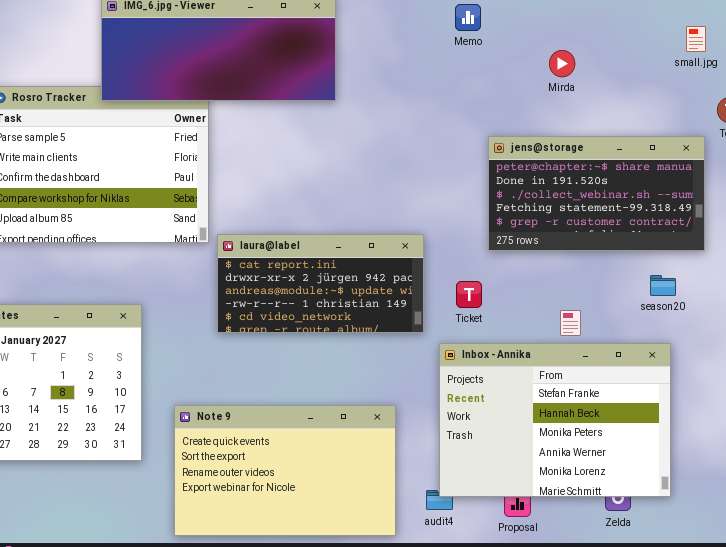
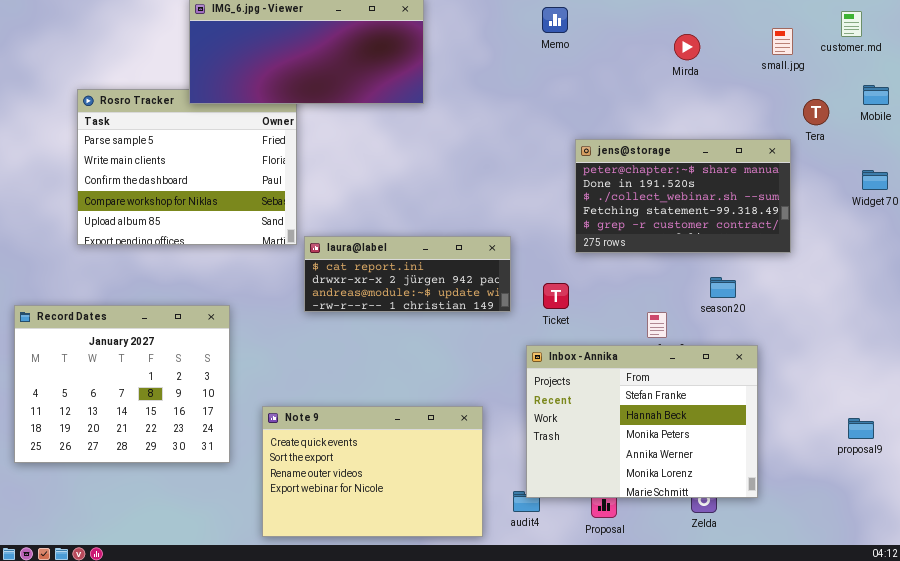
Mirda: [549,50,575,77] -> [674,34,700,60], moved
laura@label: [217,234,424,333] -> [304,236,511,312], resized
season20: [650,275,676,296] -> [710,277,736,298], moved

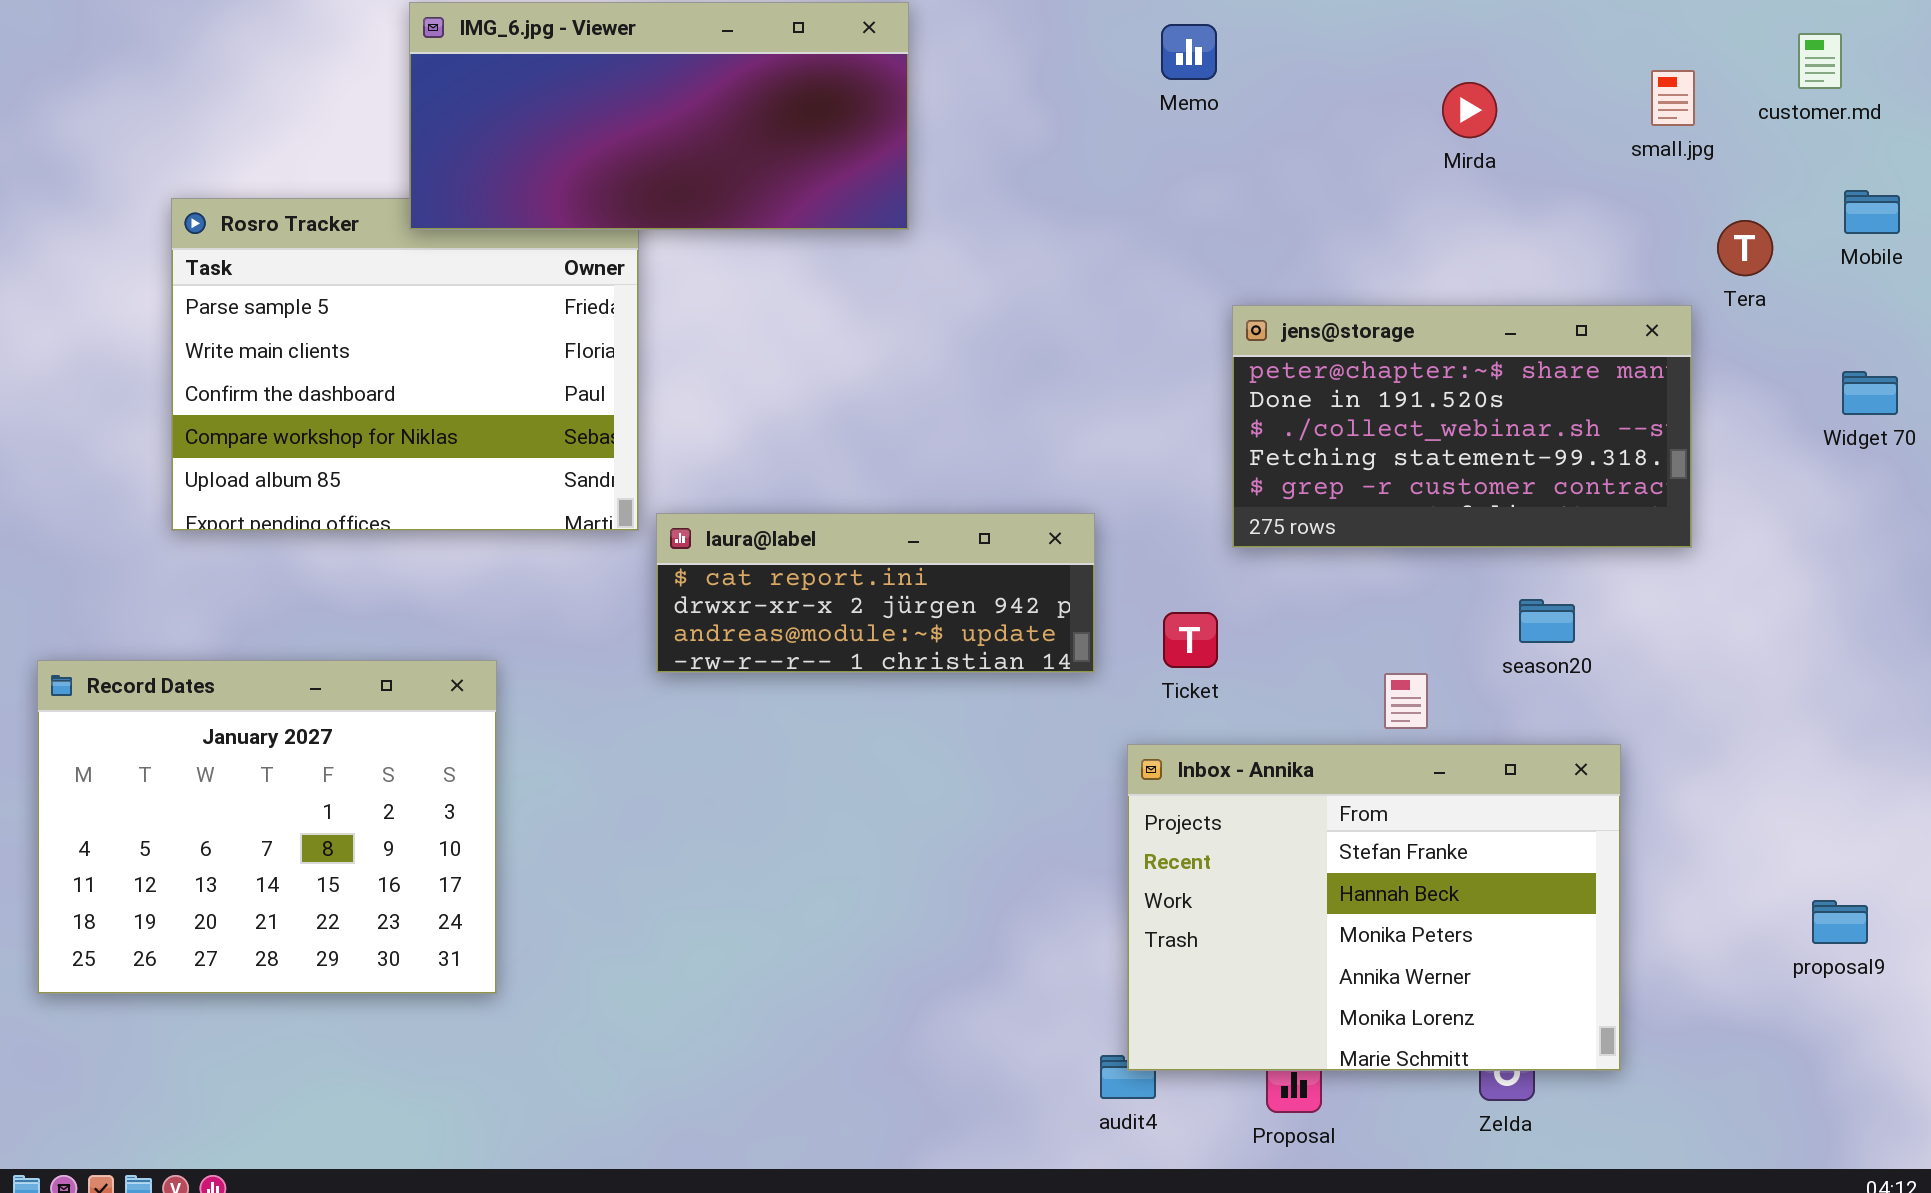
Note 9: [262,406,483,537] -> none, closed

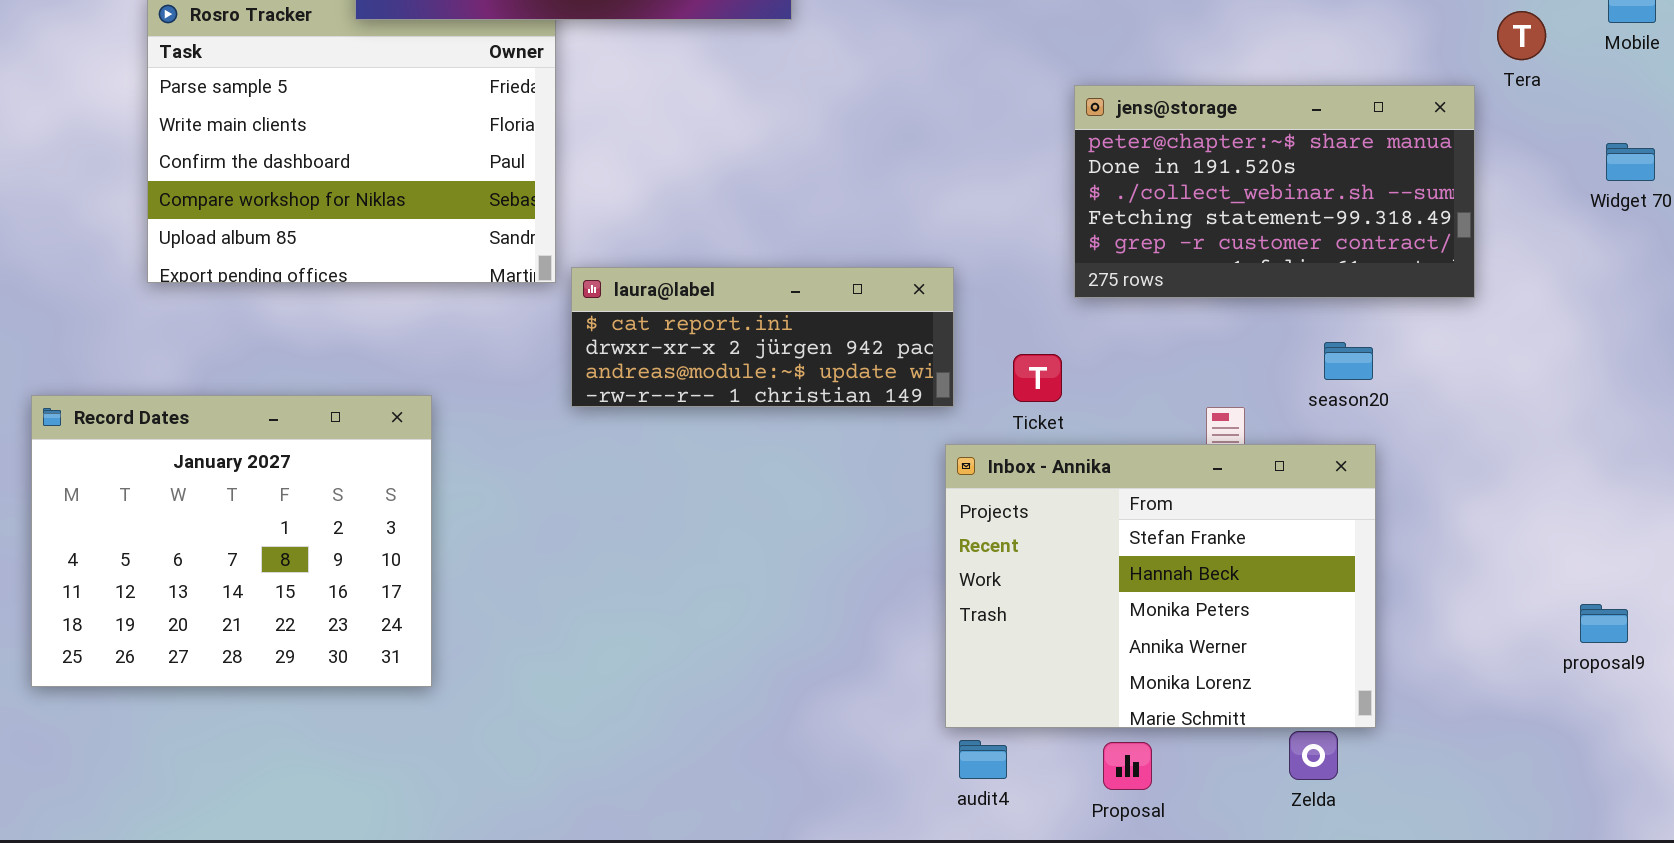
Inbox - Annika: [1127,744,1621,1071] -> [945,444,1376,728], moved

